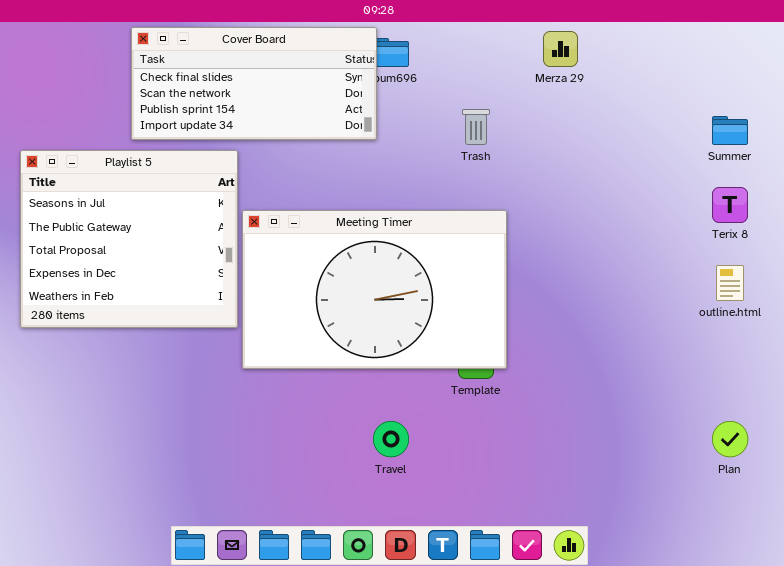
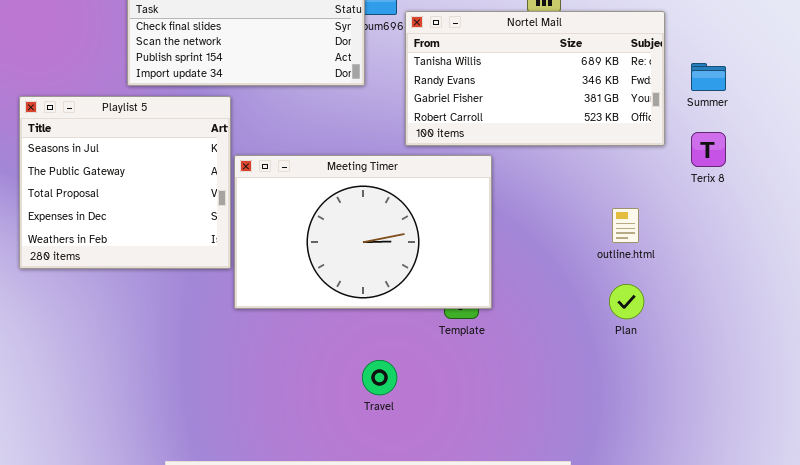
Nortel Mail: none -> [405,11,665,146], opened
outline.html: [716,265,744,301] -> [612,208,639,243], moved
Plan: [712,421,748,457] -> [609,284,644,319], moved

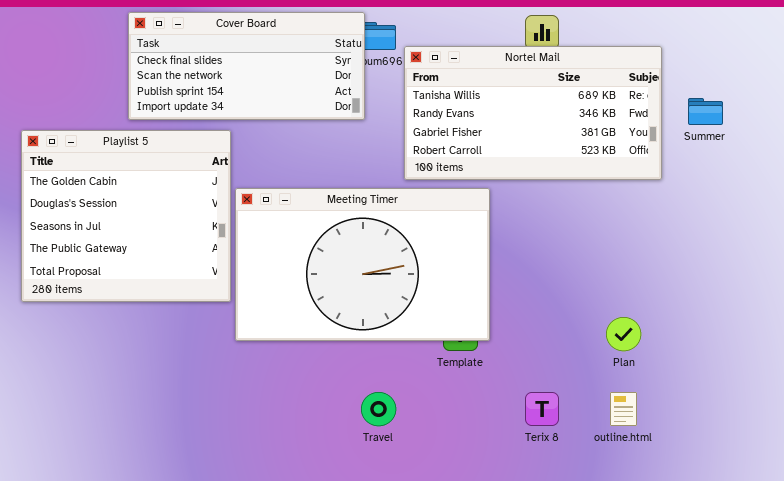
Playlist 5: [19,96,231,269] -> [21,130,231,302], scrolled up 2 rows
Terix 8: [691,132,726,167] -> [525,392,559,426], moved
outline.html: [612,208,639,243] -> [610,392,637,426], moved

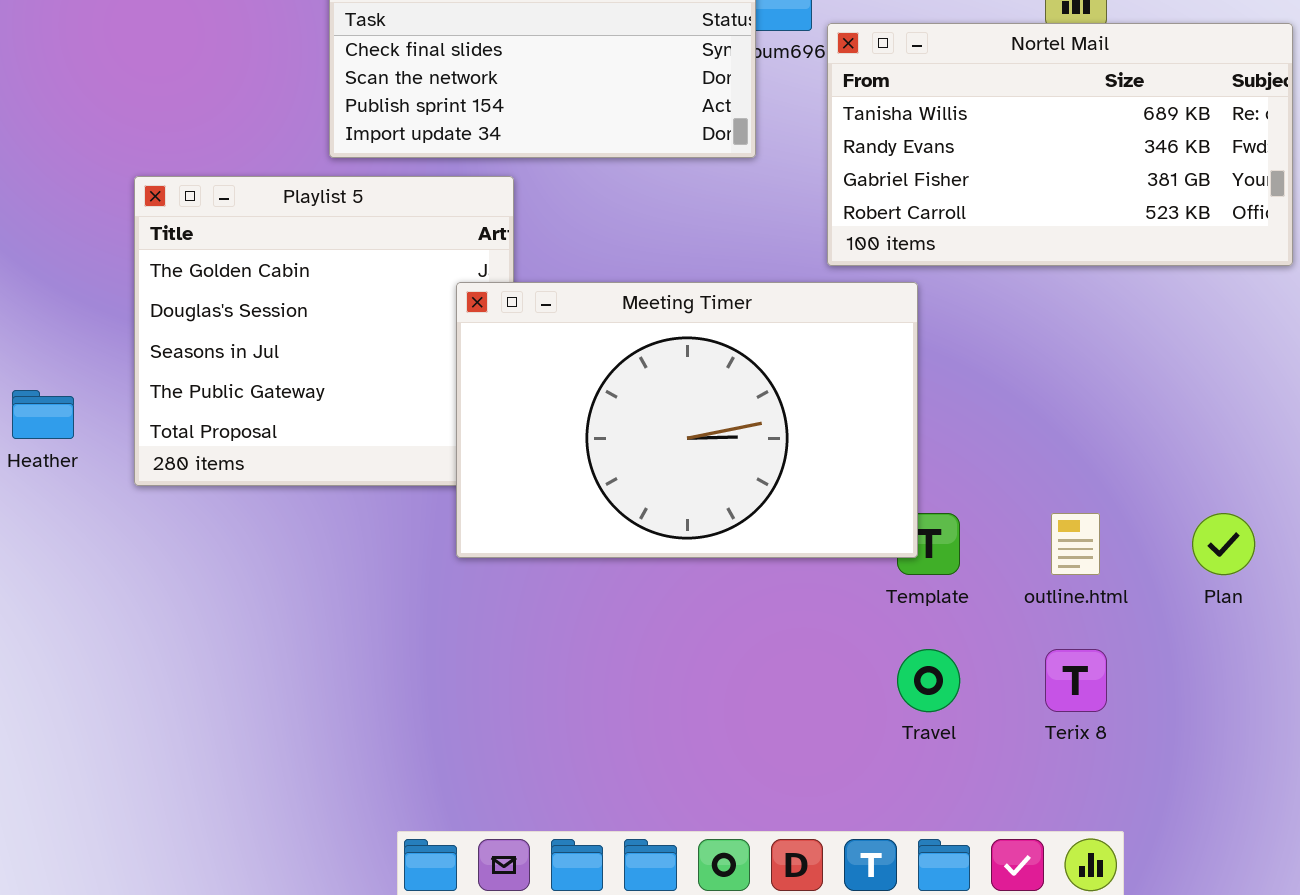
Meeting Timer: [235,188,490,341] -> [456,282,918,558], moved
Travel: [361,392,396,426] -> [897,649,960,712], moved
outline.html: [610,392,637,426] -> [1051,513,1100,575], moved

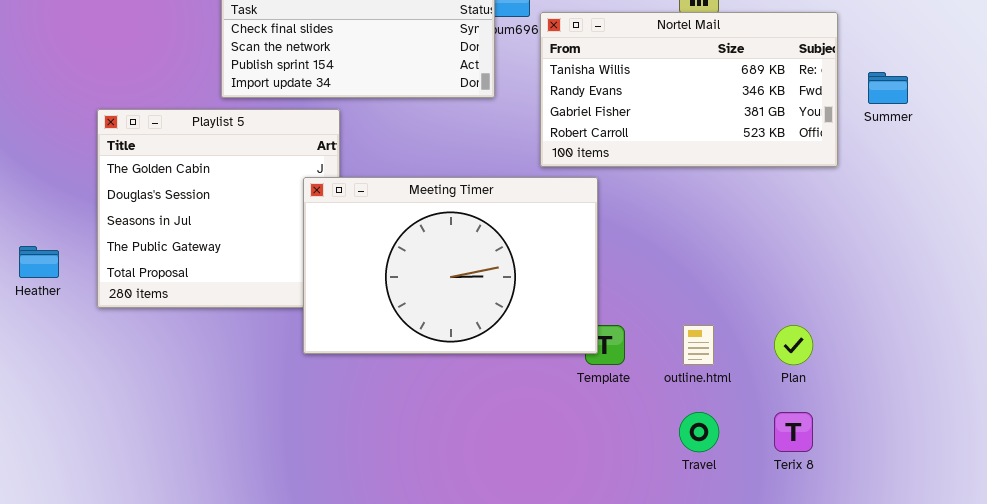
Travel: [897,649,960,712] -> [679,412,719,452], moved
Terix 8: [1045,649,1107,712] -> [774,412,813,452], moved

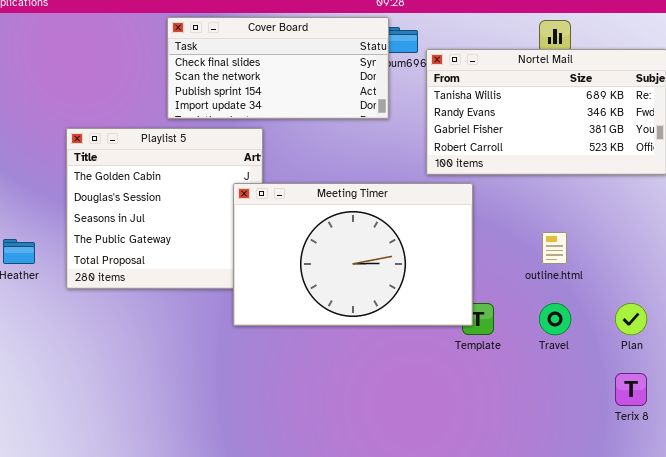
outline.html: [683,325,714,365] -> [542,232,567,264], moved
Travel: [679,412,719,452] -> [539,303,571,335], moved

